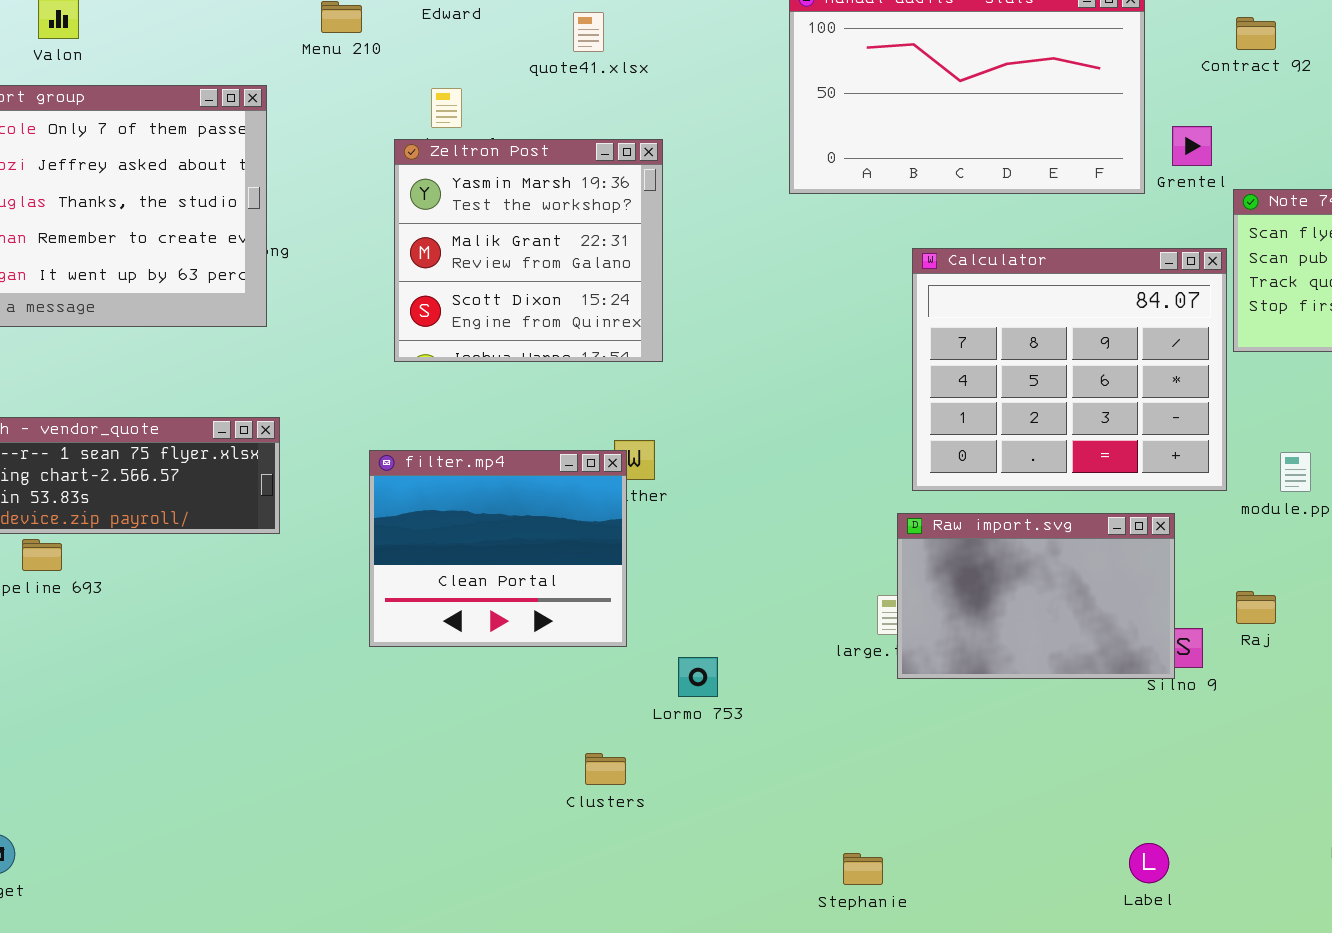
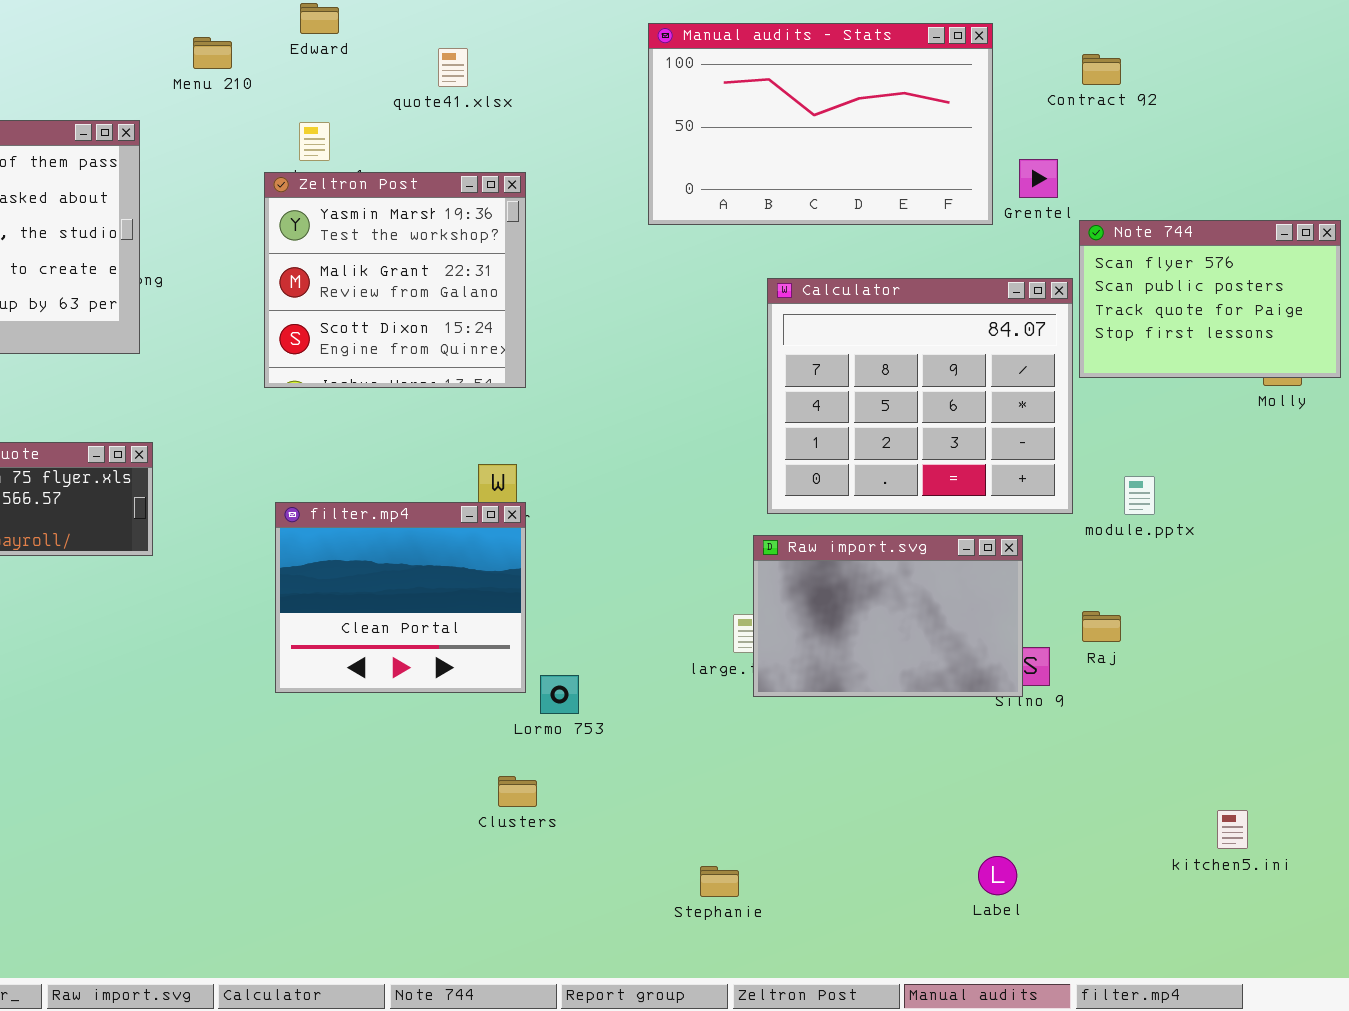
filter.mp4: [369,450,627,647] -> [275,502,526,693], moved
Clusters: [585,753,626,785] -> [498,776,537,807], moved

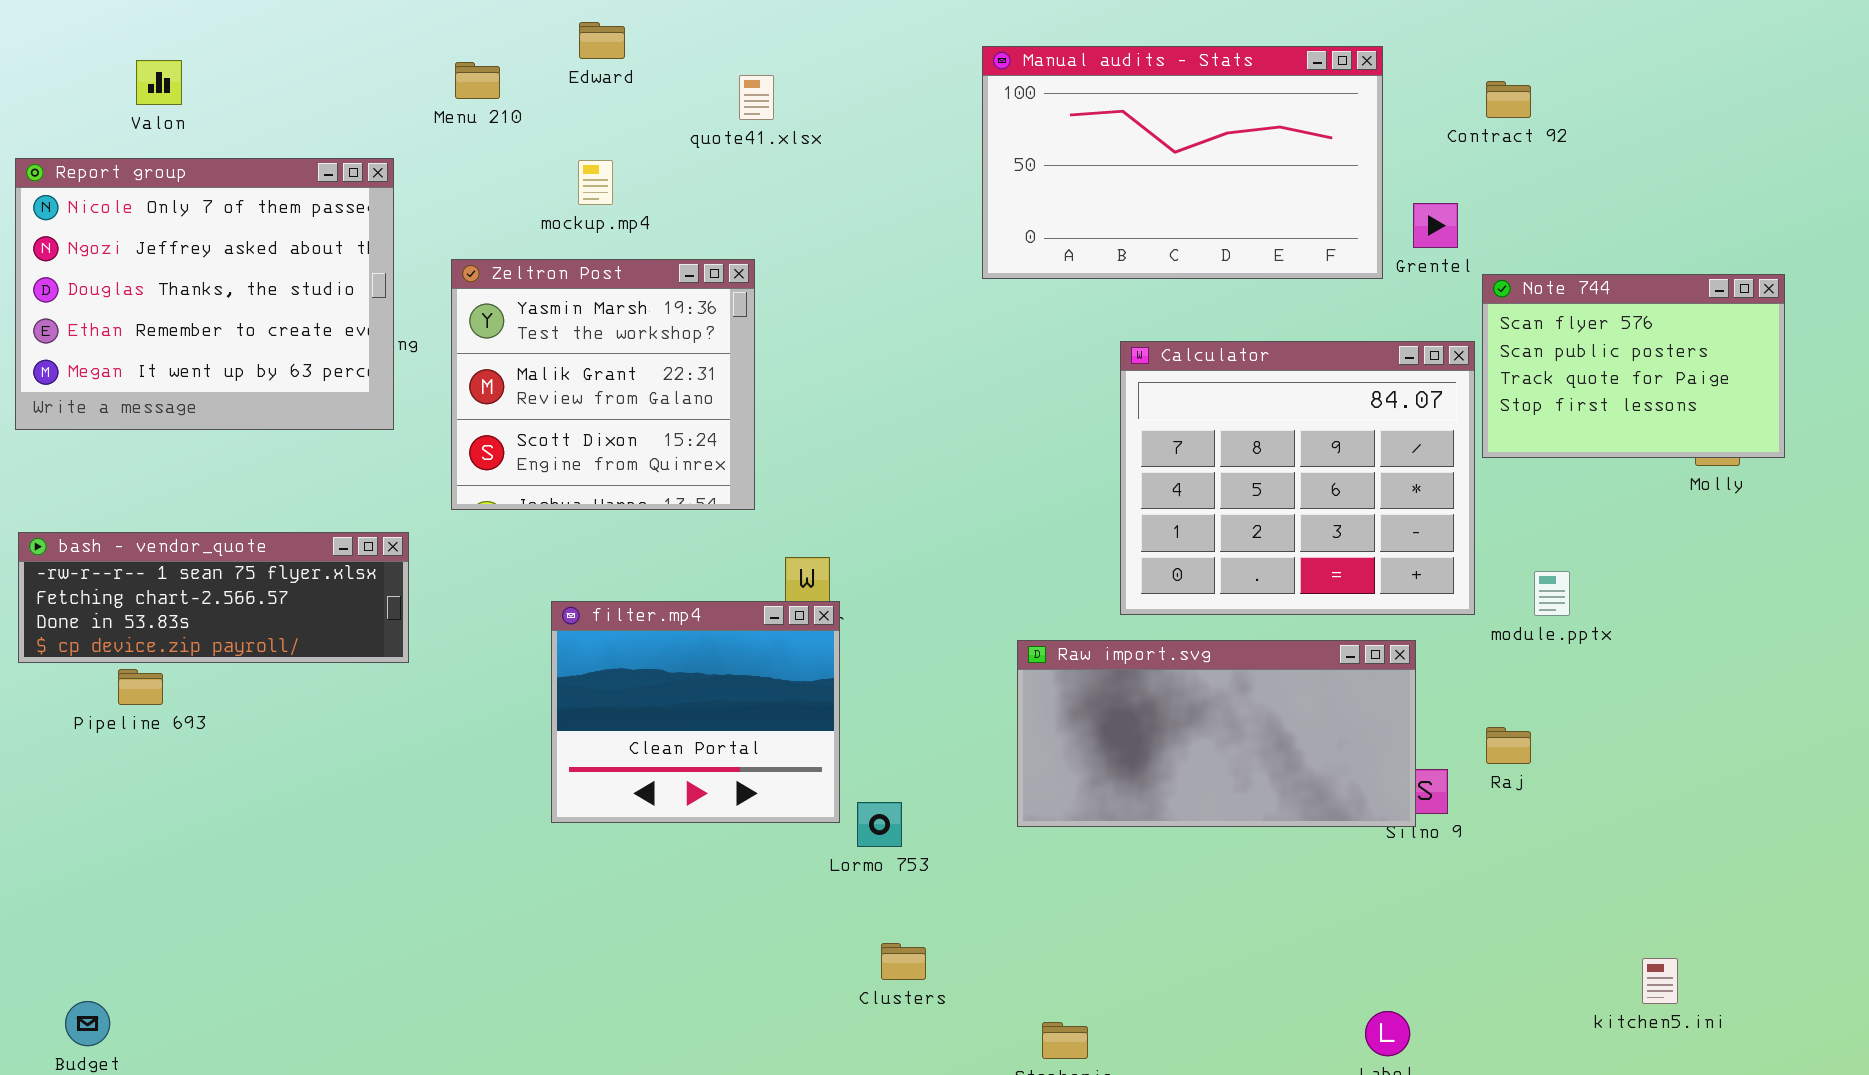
Zeltron Post: [264,172,526,388] -> [451,259,755,510], moved
Raw import.svg: [753,535,1023,697] -> [1017,640,1416,827], resized
Clusters: [498,776,537,807] -> [881,943,926,980], moved

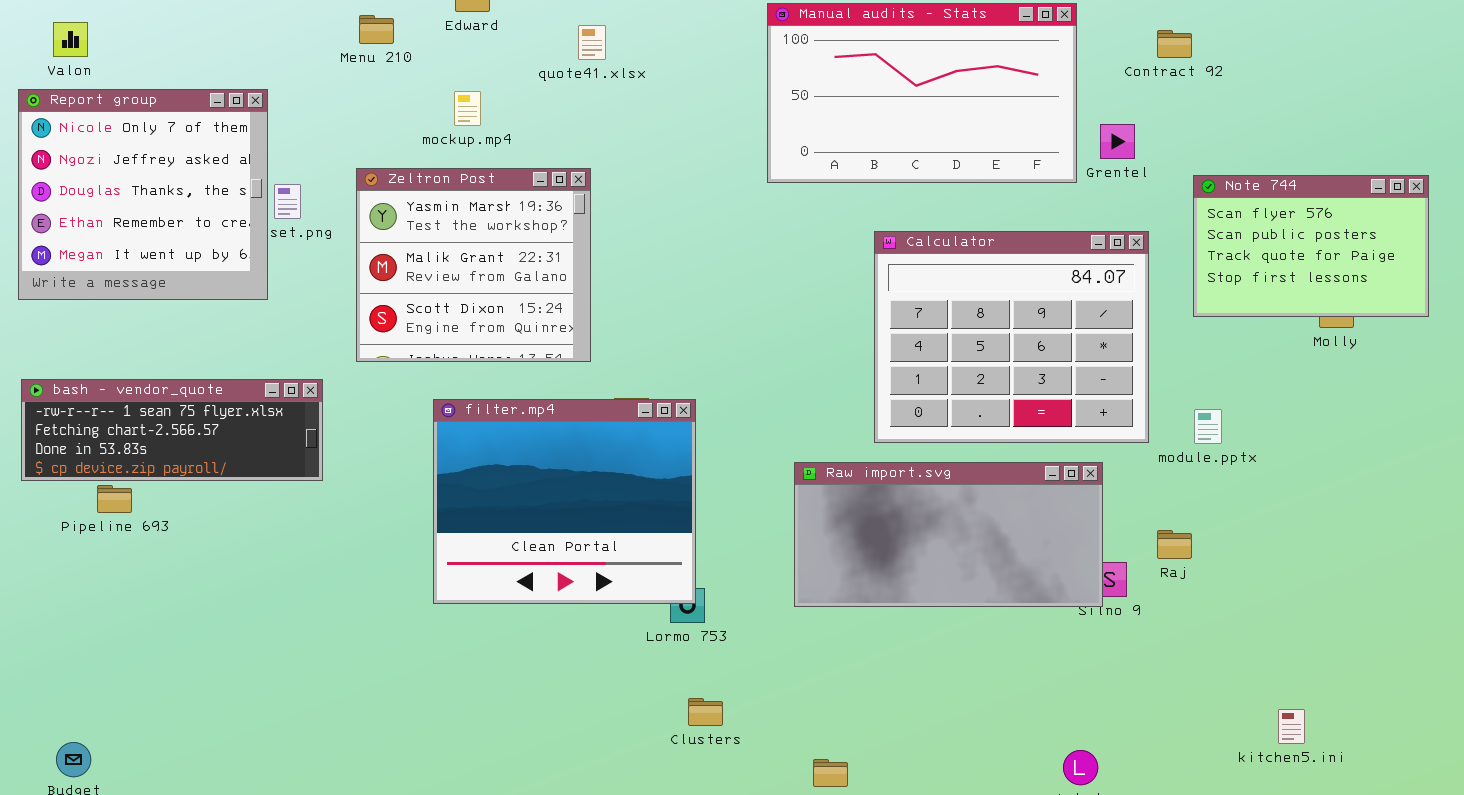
Valon: [136,60,182,105] -> [53,22,88,57], moved
Report group: [15,158,394,430] -> [18,89,268,300], resized
Note 744: [1482,274,1785,458] -> [1193,175,1429,317], moved
filter.mp4: [551,601,840,823] -> [433,399,696,604], resized

